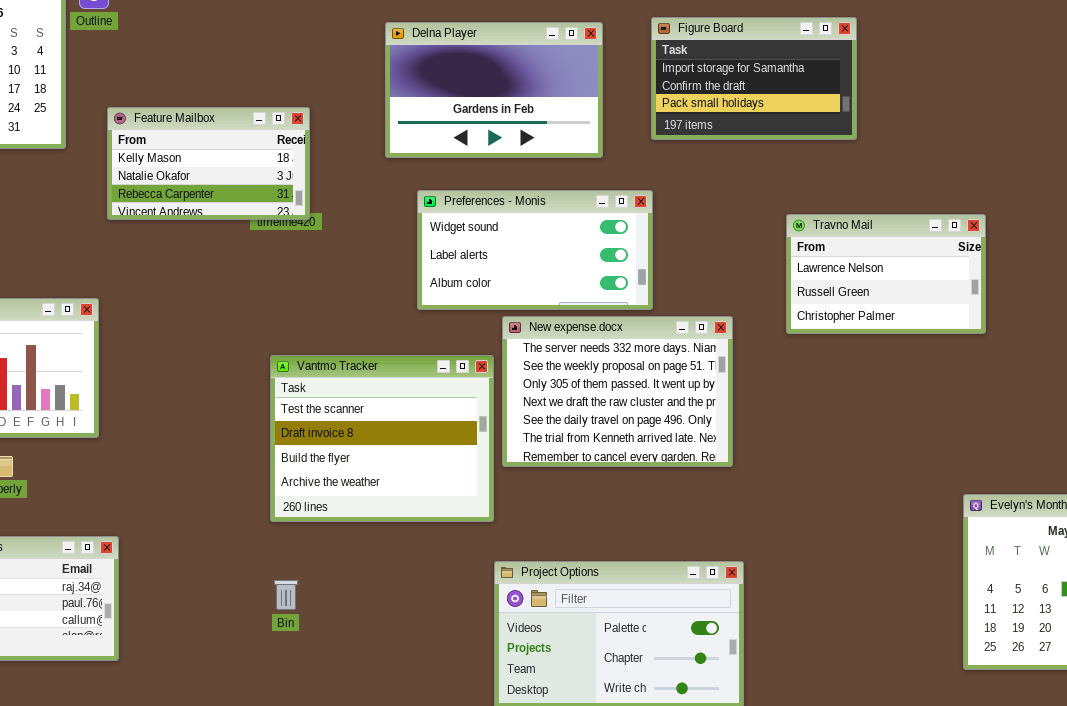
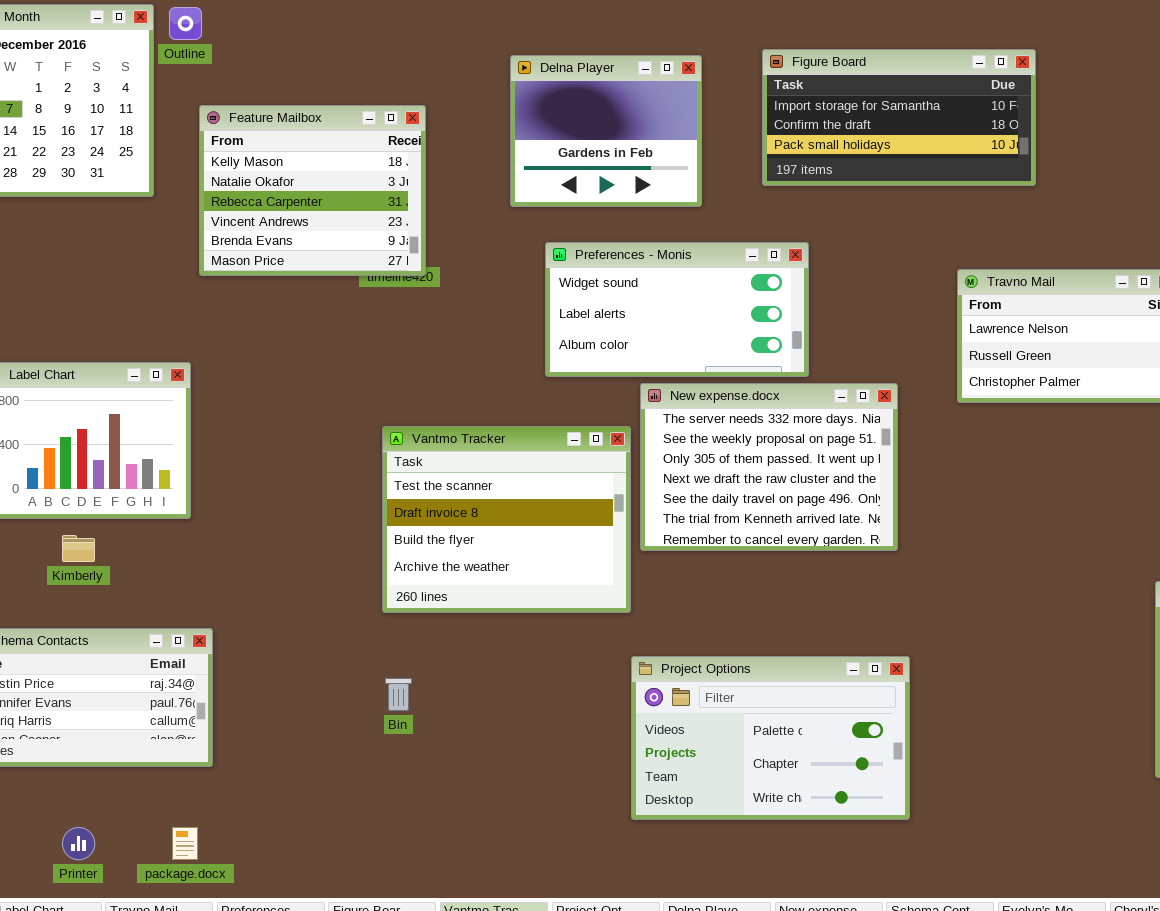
Figure Board: [651,17,857,140] -> [762,49,1036,186], resized
Delna Player: [385,22,603,158] -> [510,55,702,207], resized
Feature Mailbox: [107,107,310,220] -> [199,105,426,276], resized

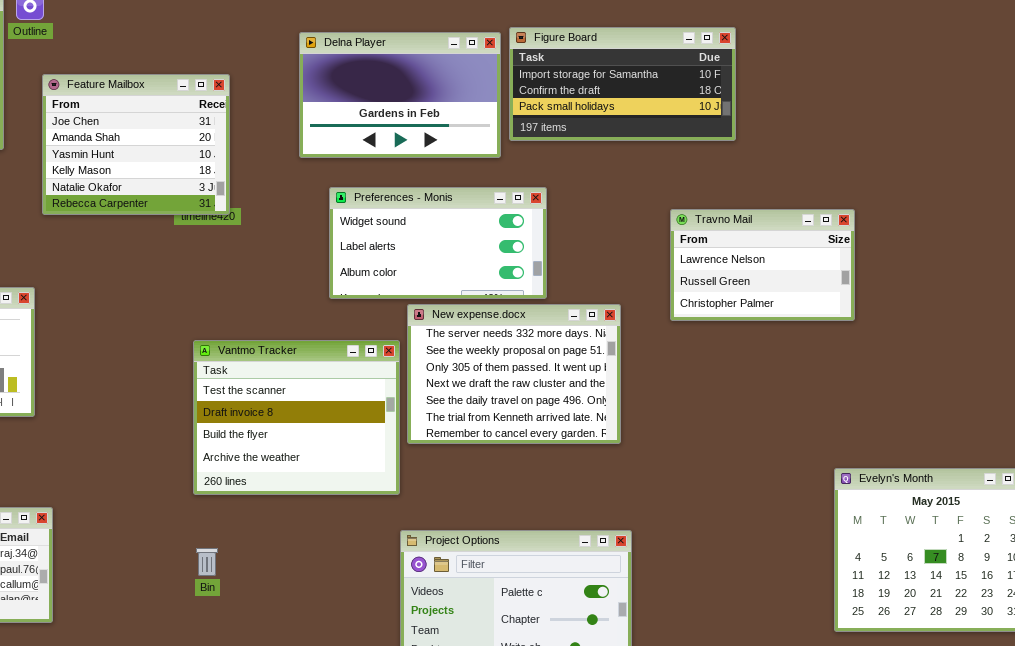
Delna Player: [510,55,702,207] -> [299,32,501,158], resized
Feature Mailbox: [199,105,426,276] -> [42,74,230,215], scrolled up 3 rows

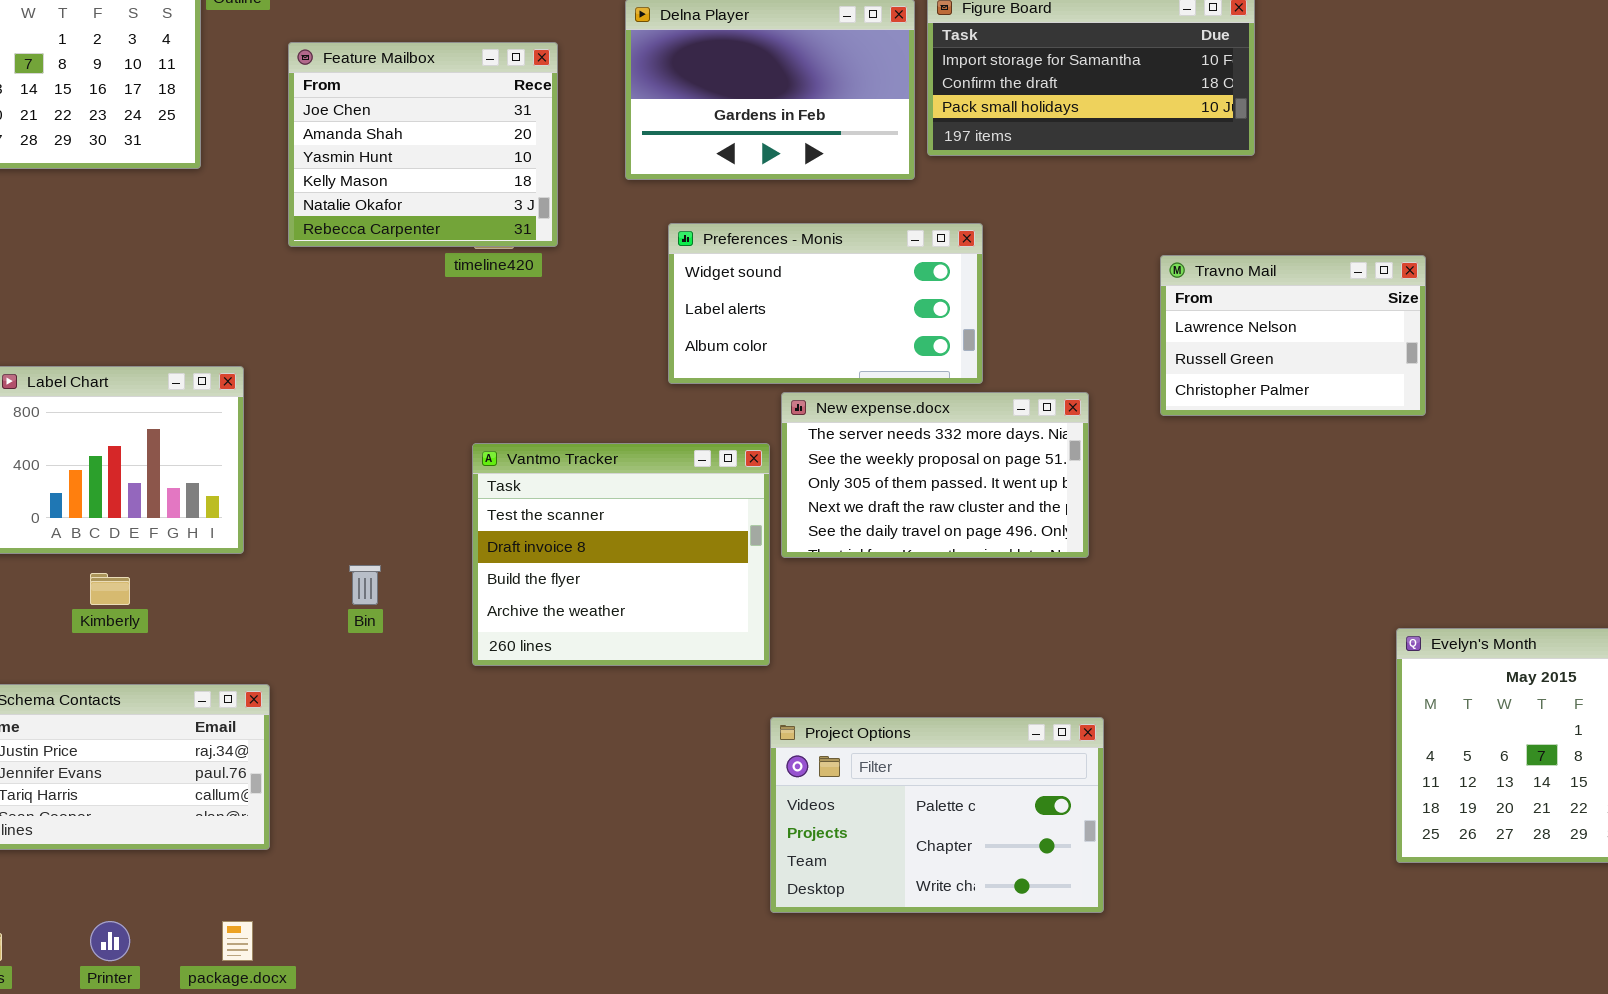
Feature Mailbox: [42,74,230,215] -> [288,42,558,247], moved
New expense.docx: [407,304,621,444] -> [781,392,1089,558], resized
Bin: [196,548,218,576] -> [349,565,381,605], moved

